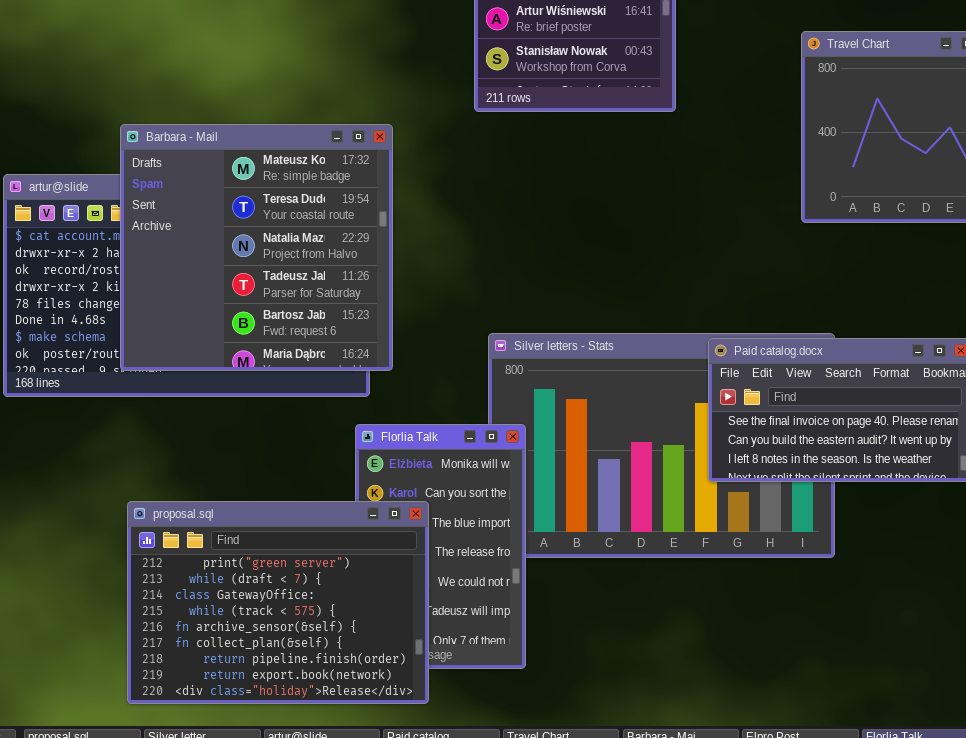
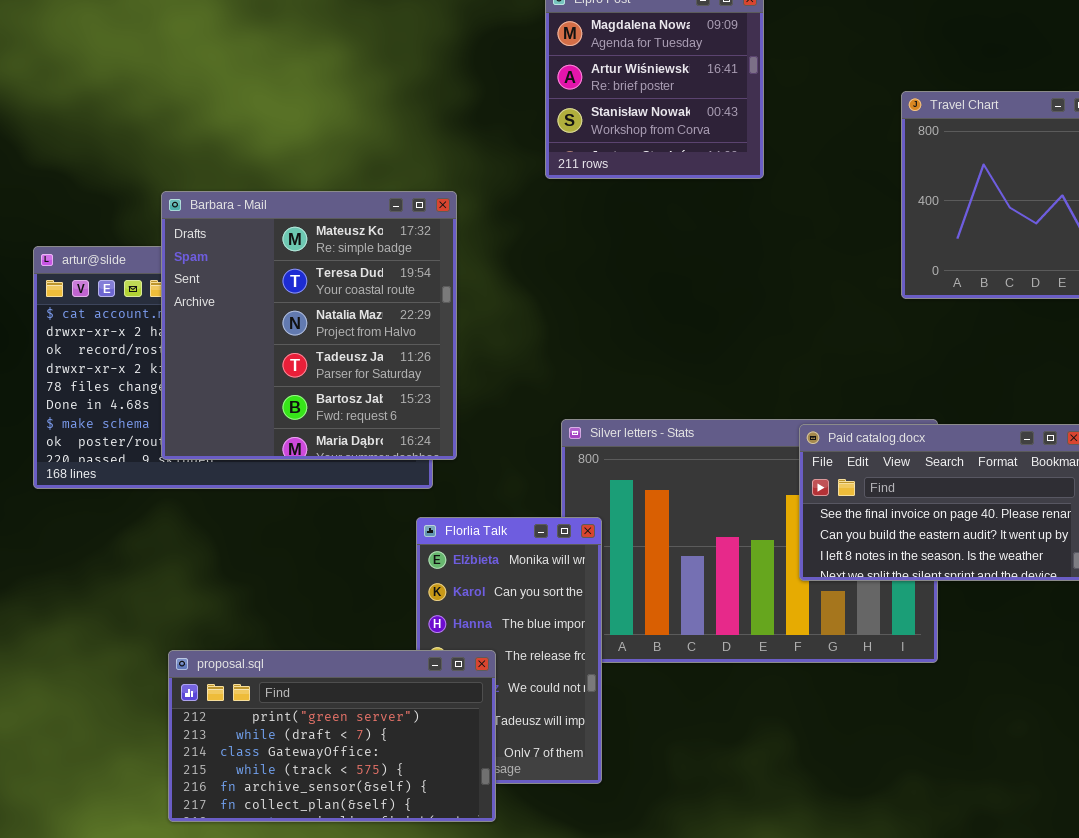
proposal.sql: [127,501,429,704] -> [168,650,496,822], resized

